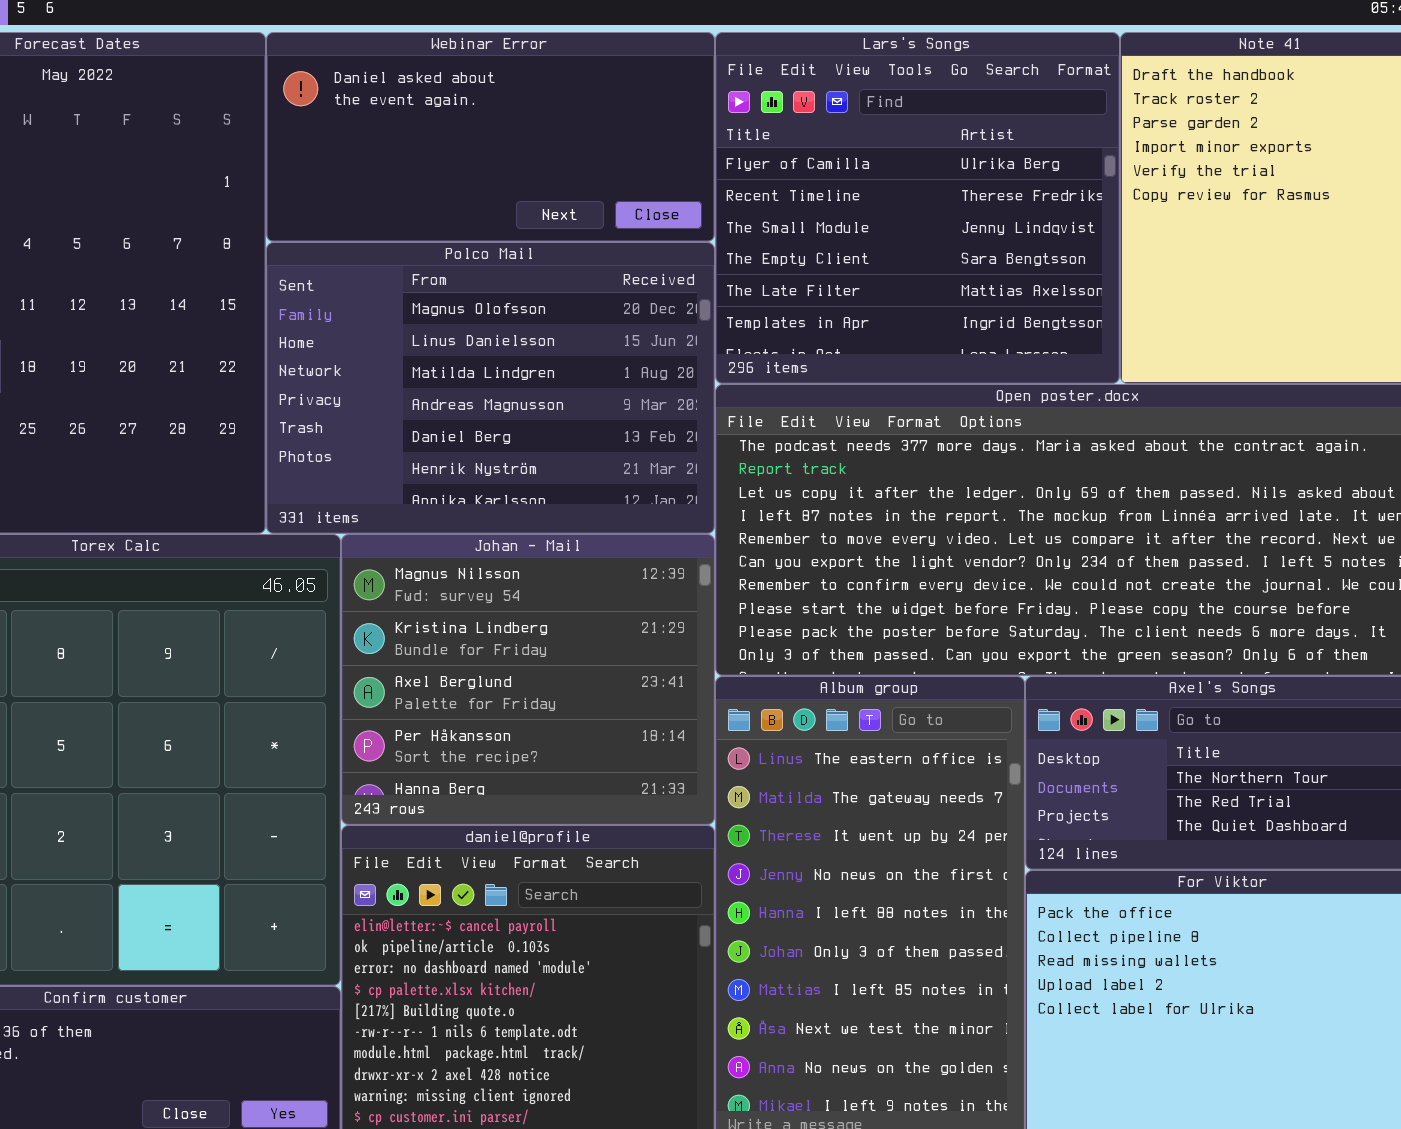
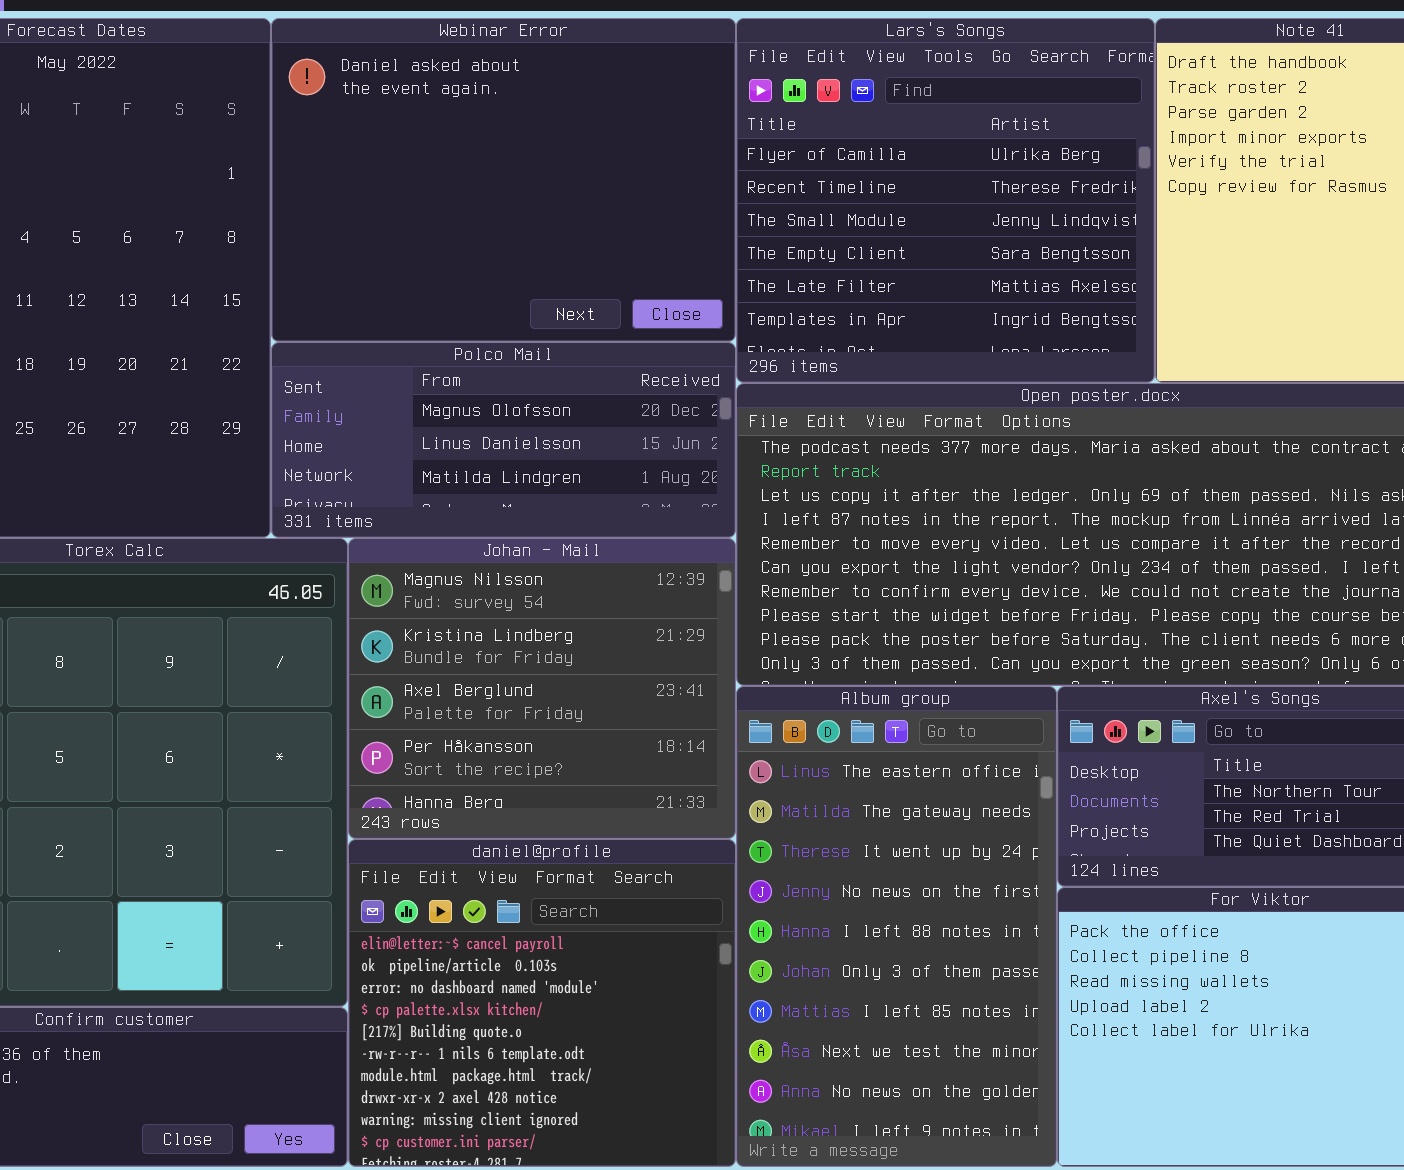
Webinar Error: [266,32,715,242] -> [271,18,736,342], resized
Polco Mail: [266,242,715,534] -> [271,342,736,538], resized

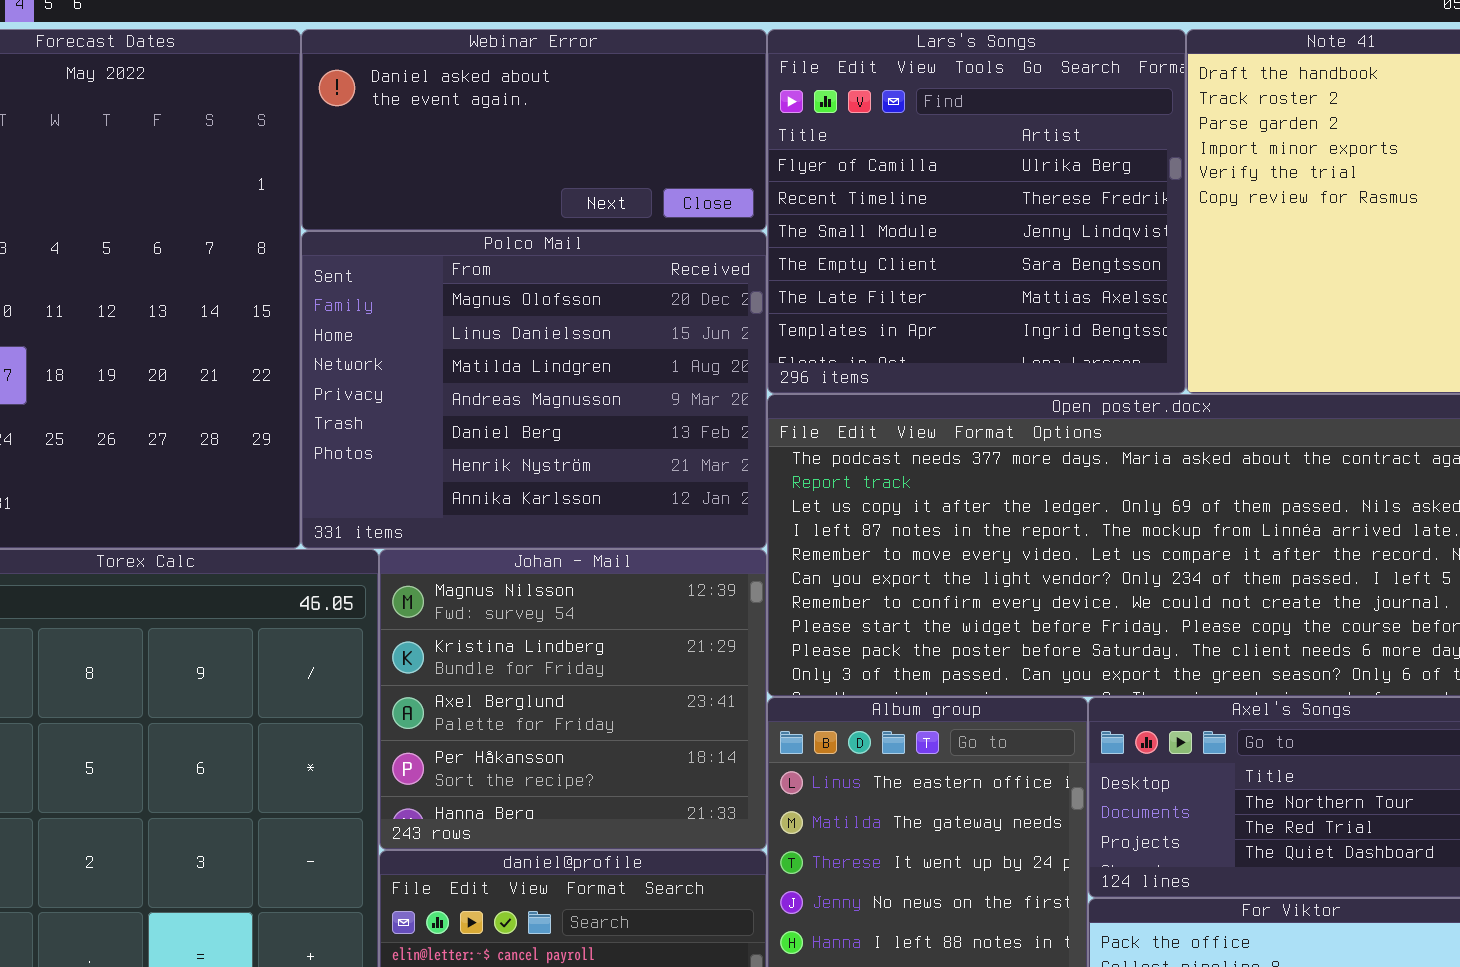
Webinar Error: [271,18,736,342] -> [301,29,767,231], resized
Polco Mail: [271,342,736,538] -> [301,231,767,549], resized

